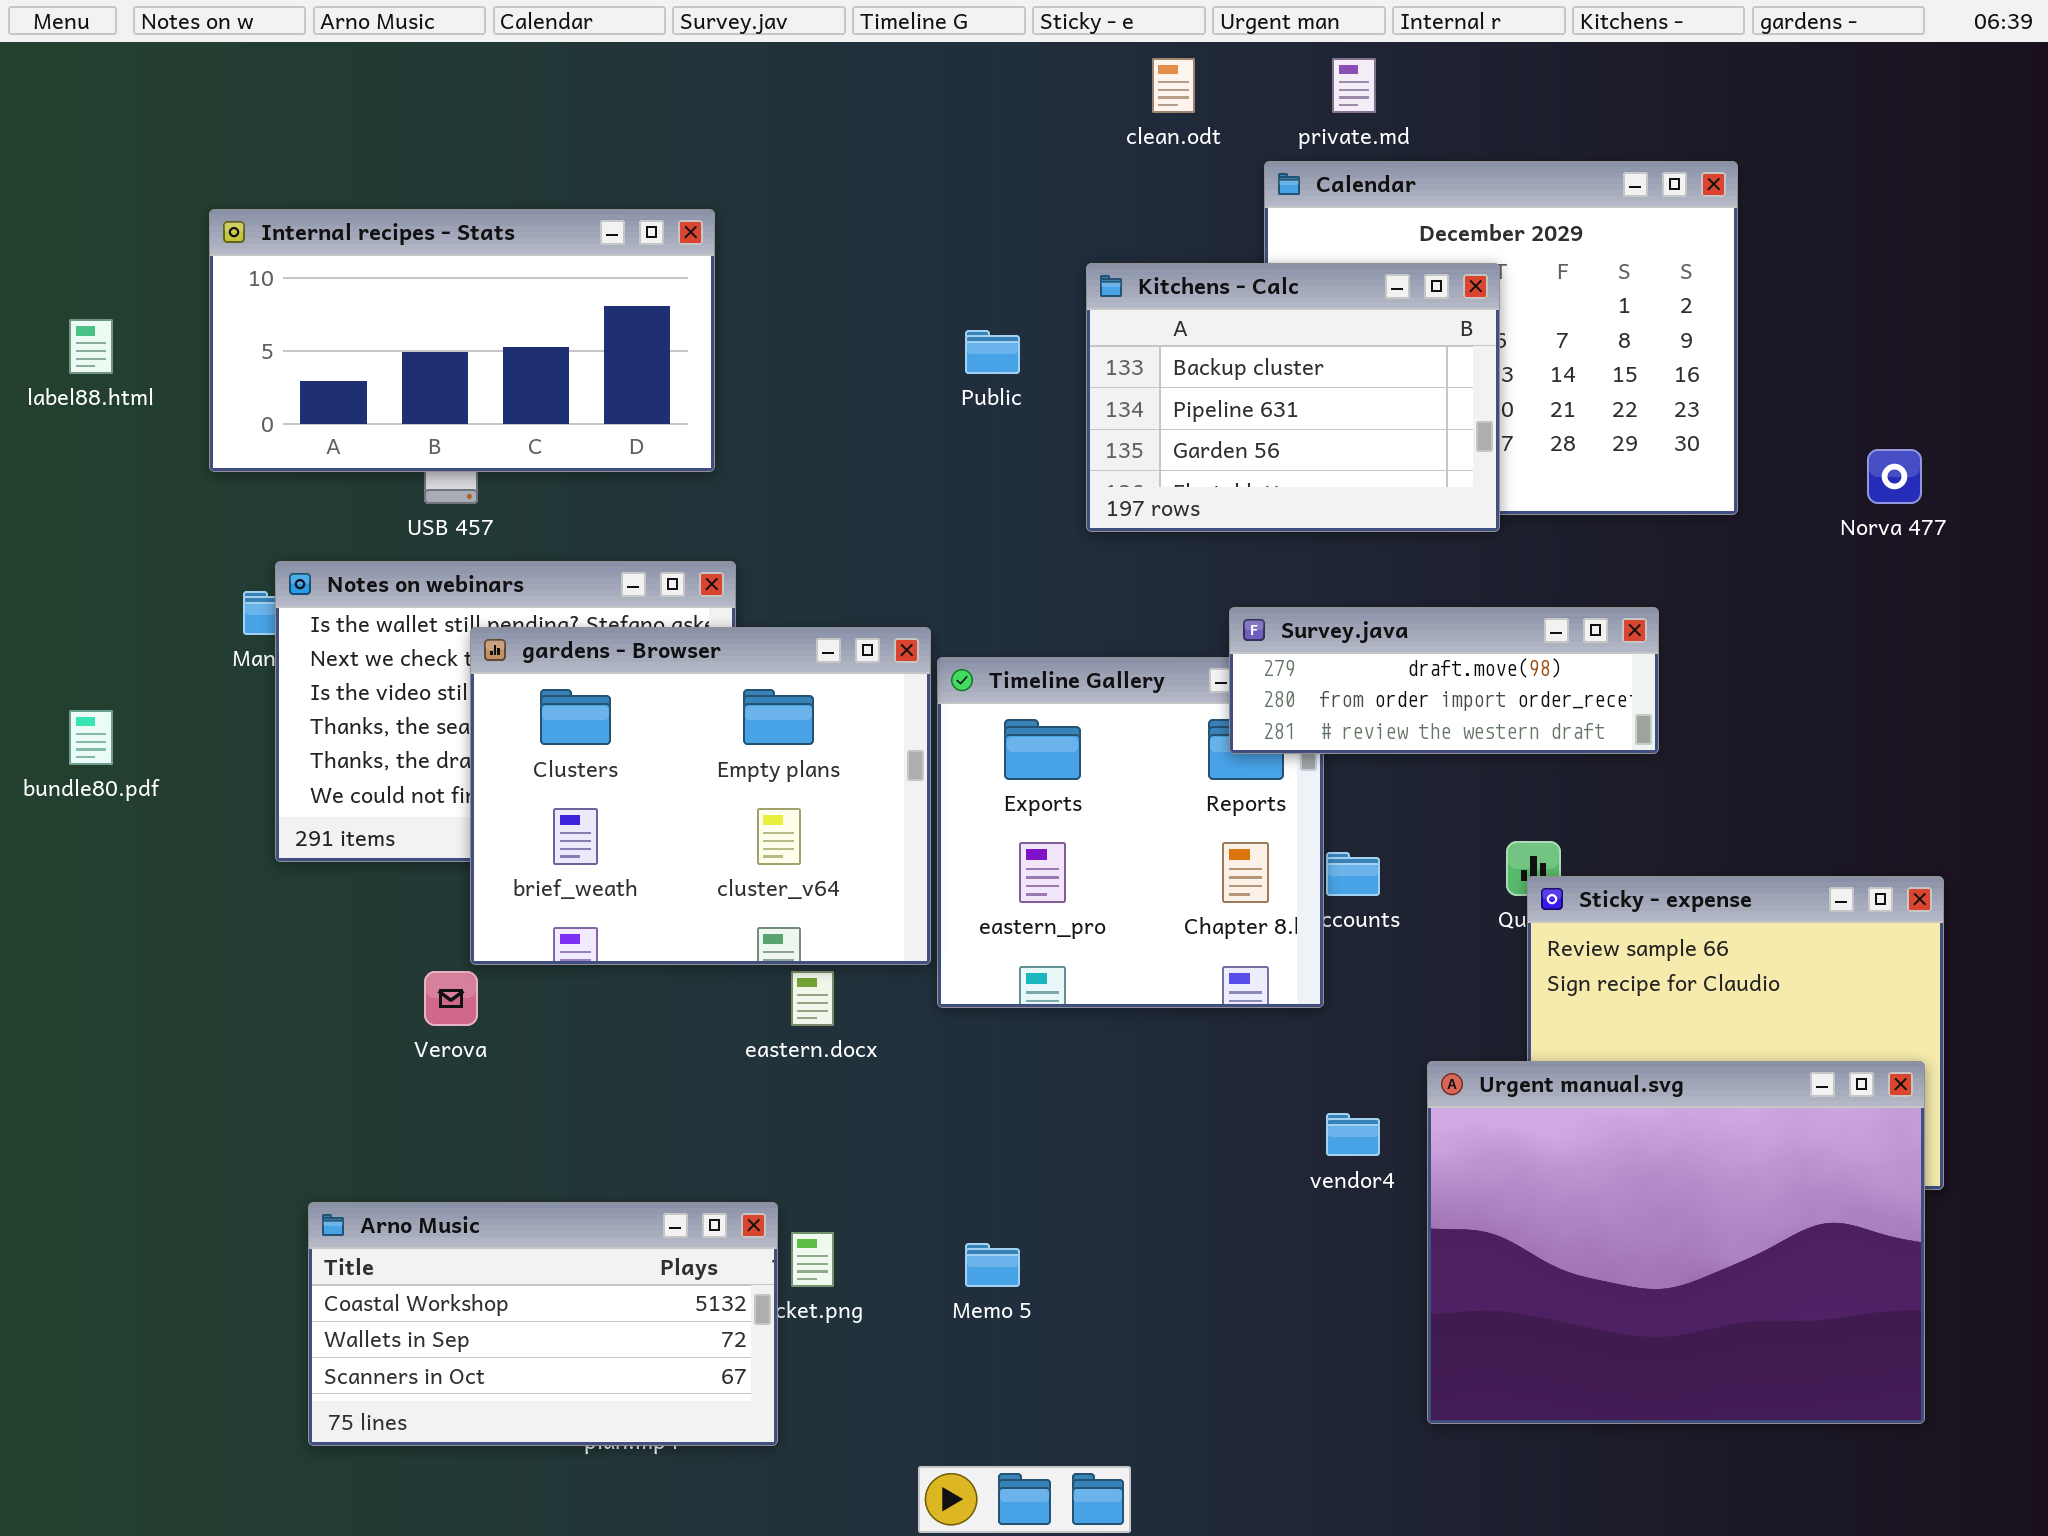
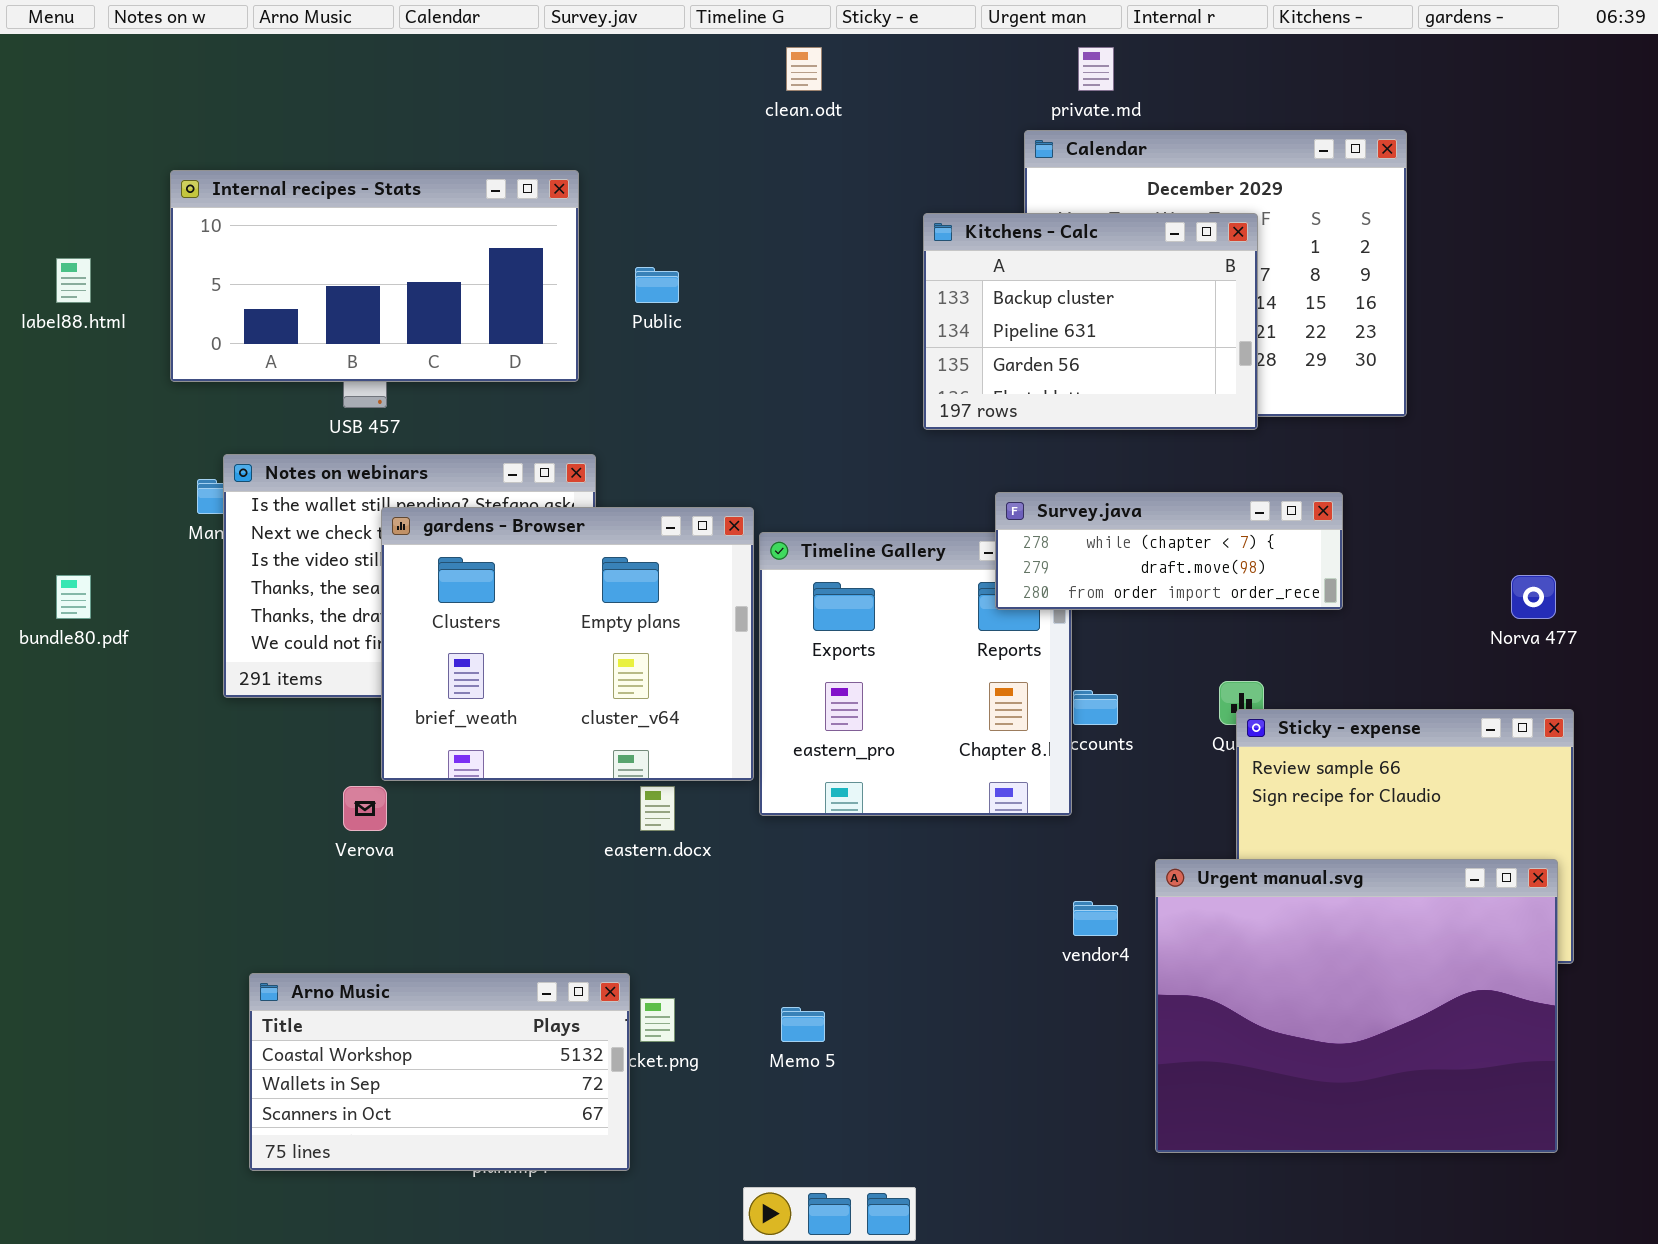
clean.odt: [1152,58,1195,113] -> [786,47,822,91], moved
Kitchens - Calc: [1086,263,1500,532] -> [923,213,1258,430], moved
Public: [965,330,1020,374] -> [635,267,679,303], moved
Norva 477: [1867,449,1922,504] -> [1511,575,1556,619], moved
Survey.java: [1229,607,1659,754] -> [995,492,1343,610], scrolled up 1 row

